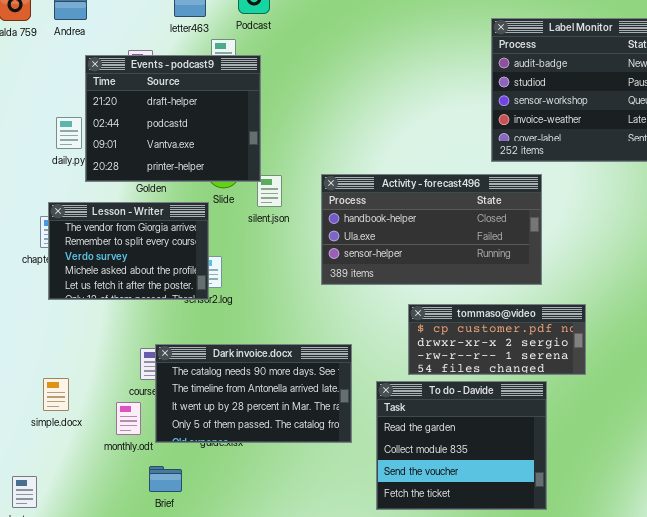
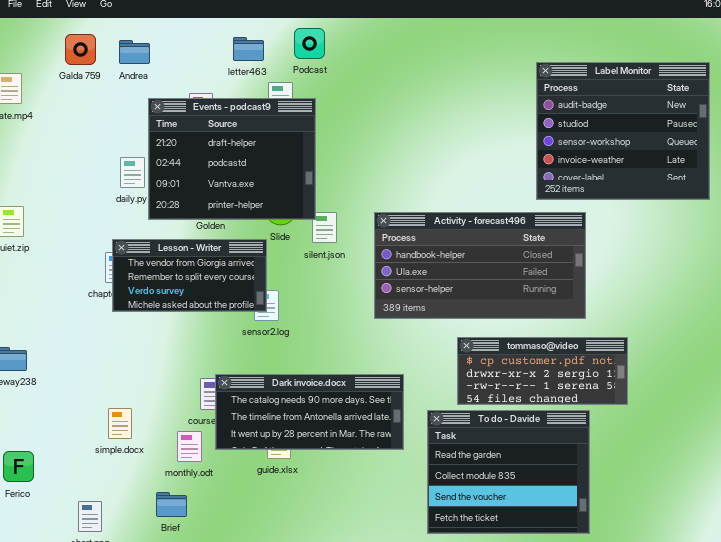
Lesson - Writer: [48,202,209,300] -> [112,239,267,312], resized
Dark invoice.docx: [155,344,352,443] -> [215,374,404,450], resized
Brief: [149,466,182,492] -> [156,492,187,517], moved

